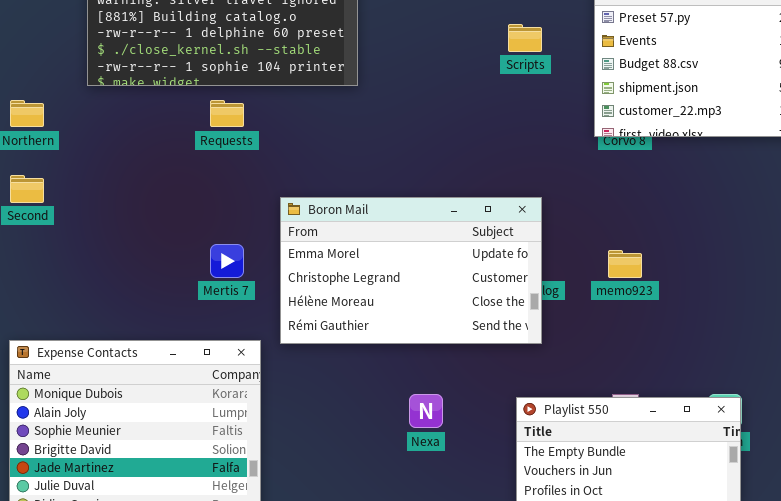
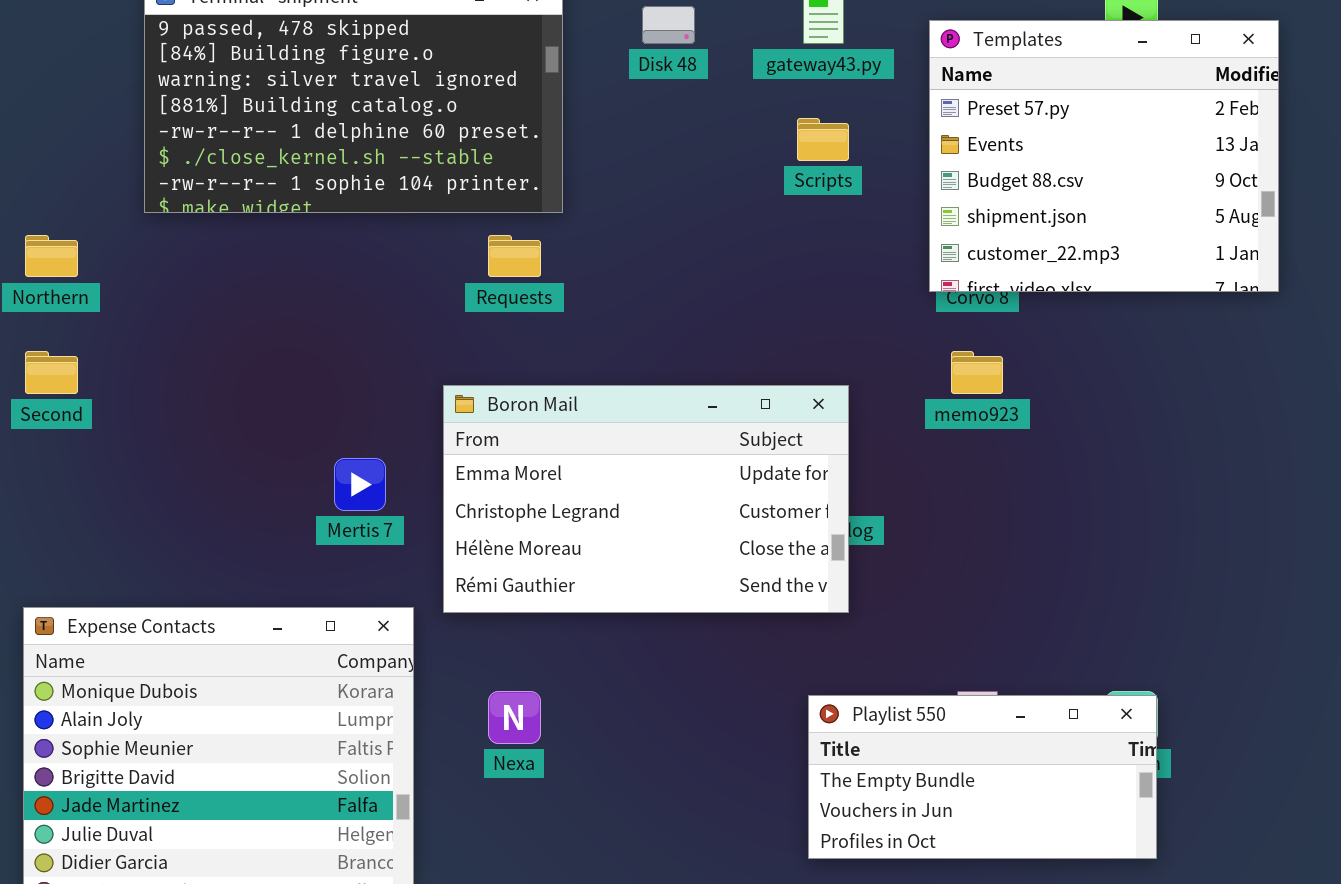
Requests: [210,100,244,127] -> [488,235,541,277], moved
memo923: [608,250,642,278] -> [951,351,1003,394], moved
Nexa: [409,394,443,428] -> [488,691,541,744], moved

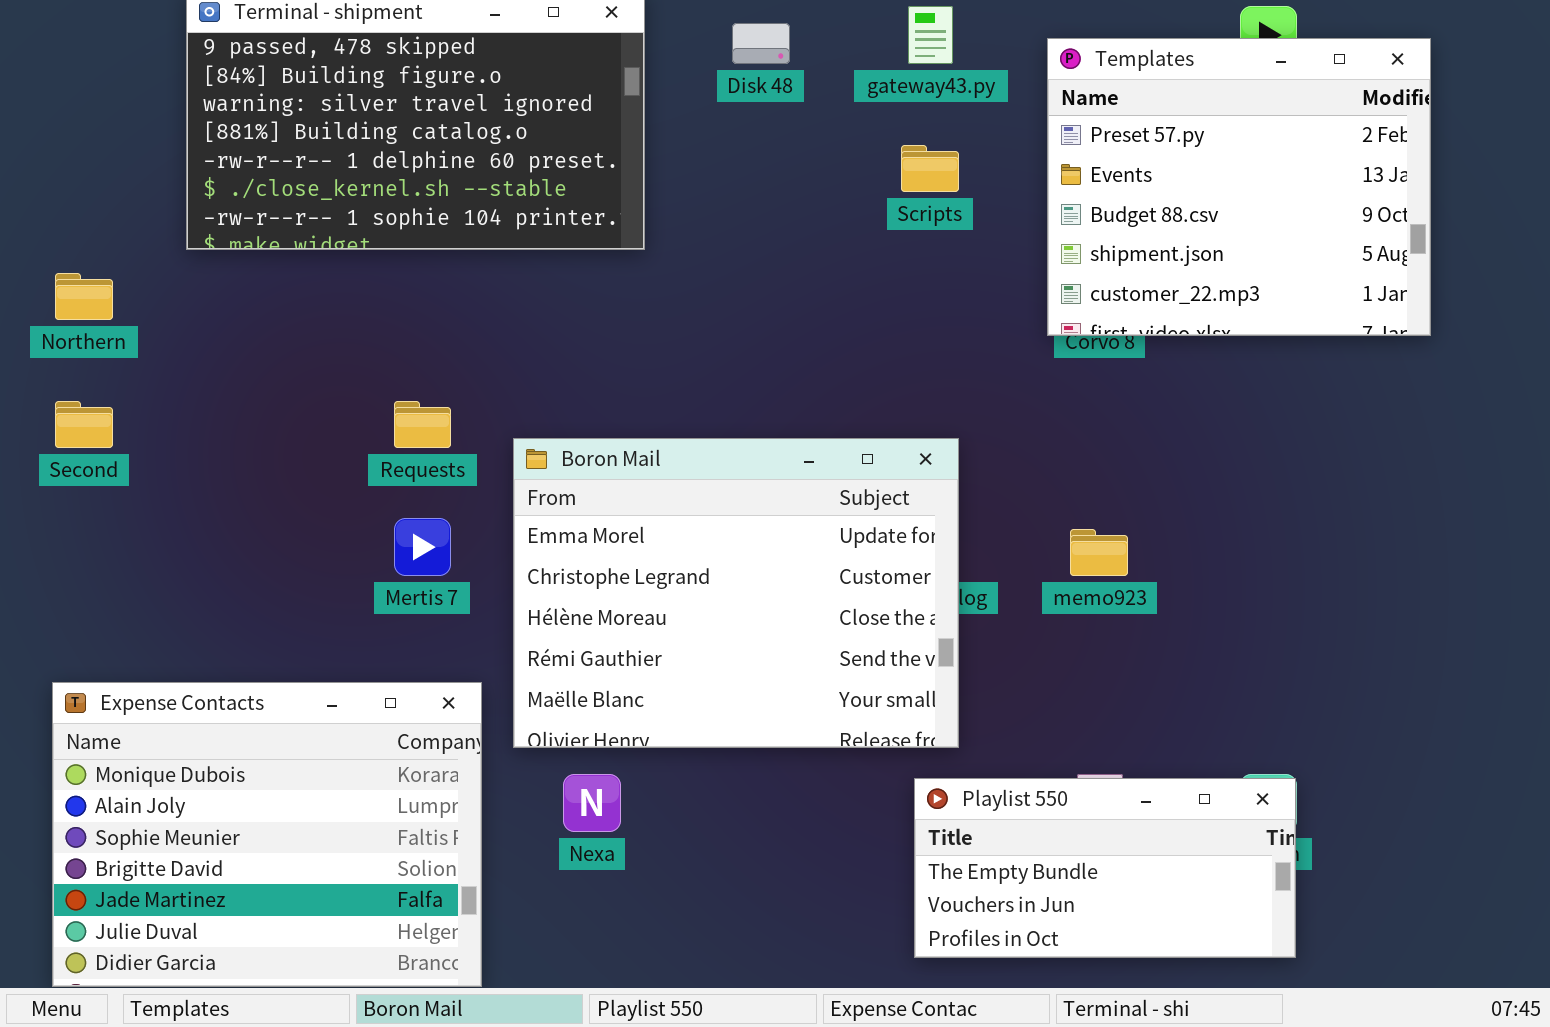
Requests: [488,235,541,277] -> [394,401,451,448], moved
memo923: [951,351,1003,394] -> [1070,529,1128,576], moved
Boron Mail: [443,385,849,613] -> [513,438,959,748], resized

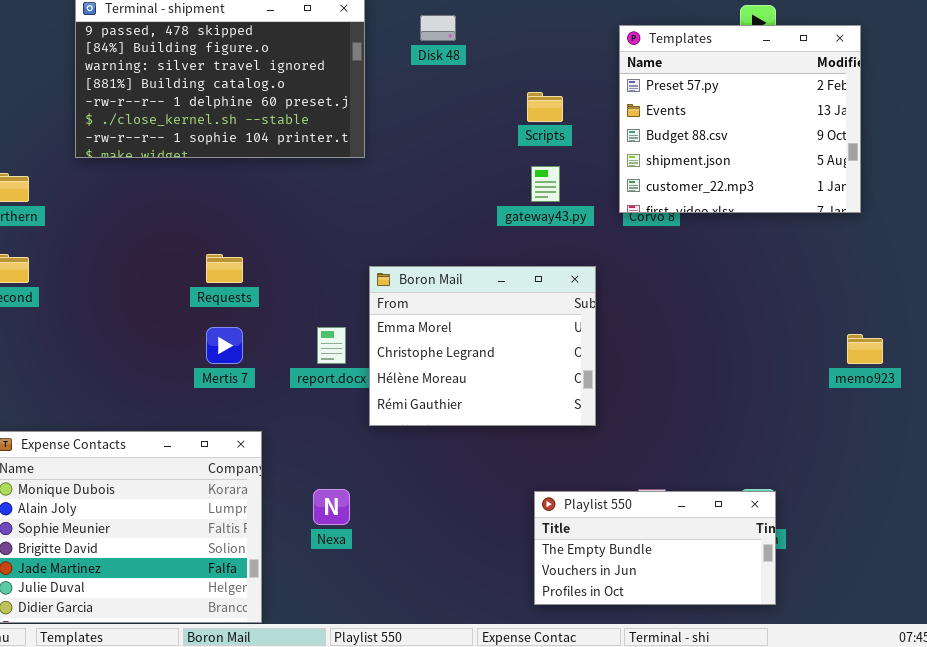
gateway43.py: [908,6,953,64] -> [531,166,560,202], moved
Boron Mail: [513,438,959,748] -> [369,266,596,426], moved, resized
memo923: [1070,529,1128,576] -> [847,334,883,364], moved

